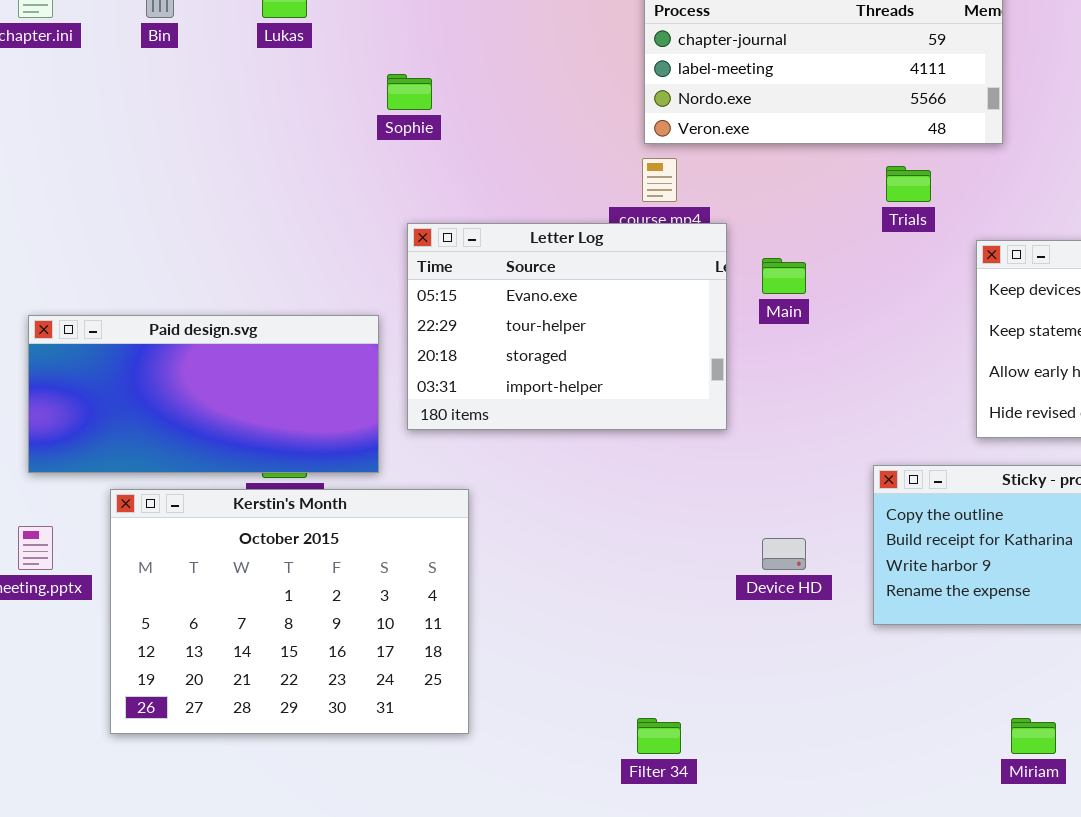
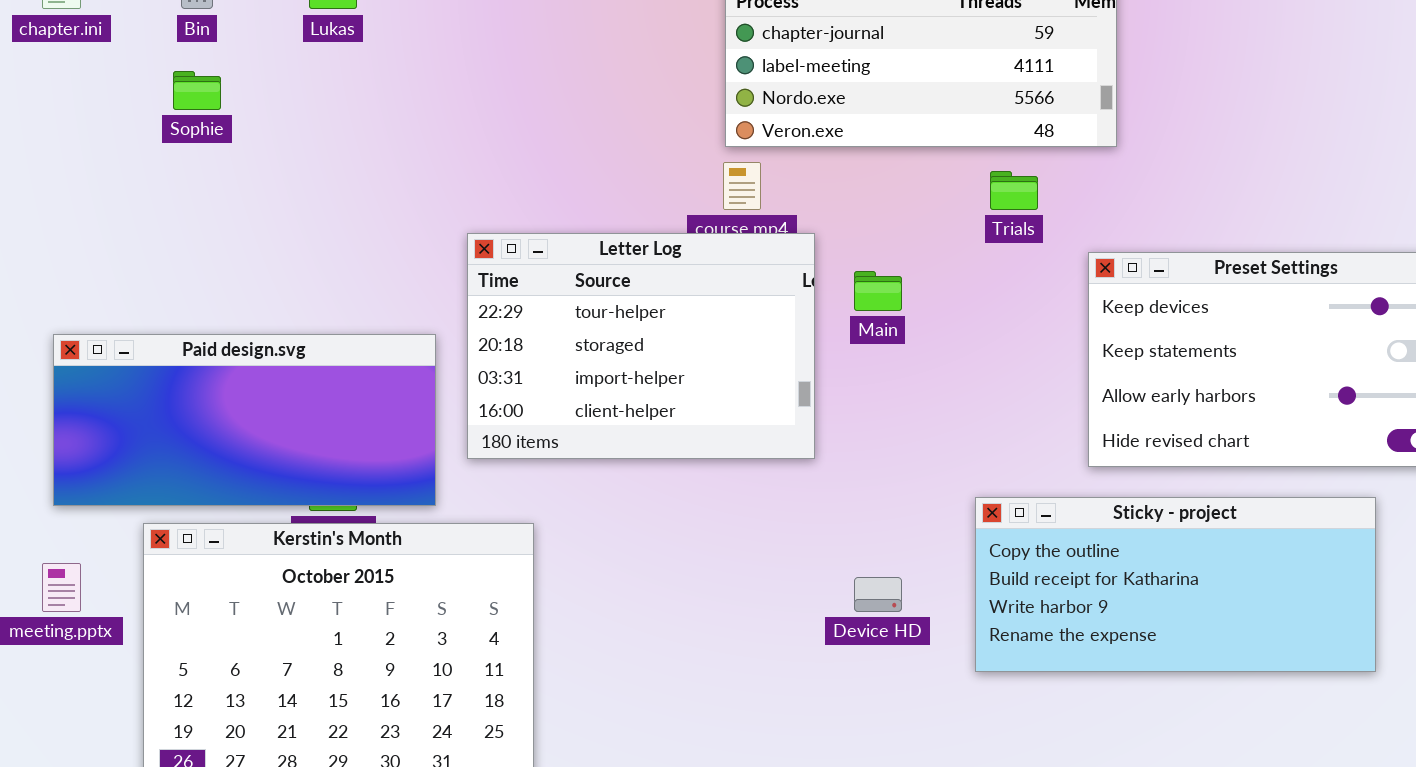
Sophie: [387,74,432,110] -> [173,71,221,110], moved
Letter Log: [407,223,727,430] -> [467,233,815,459], scrolled down 1 row

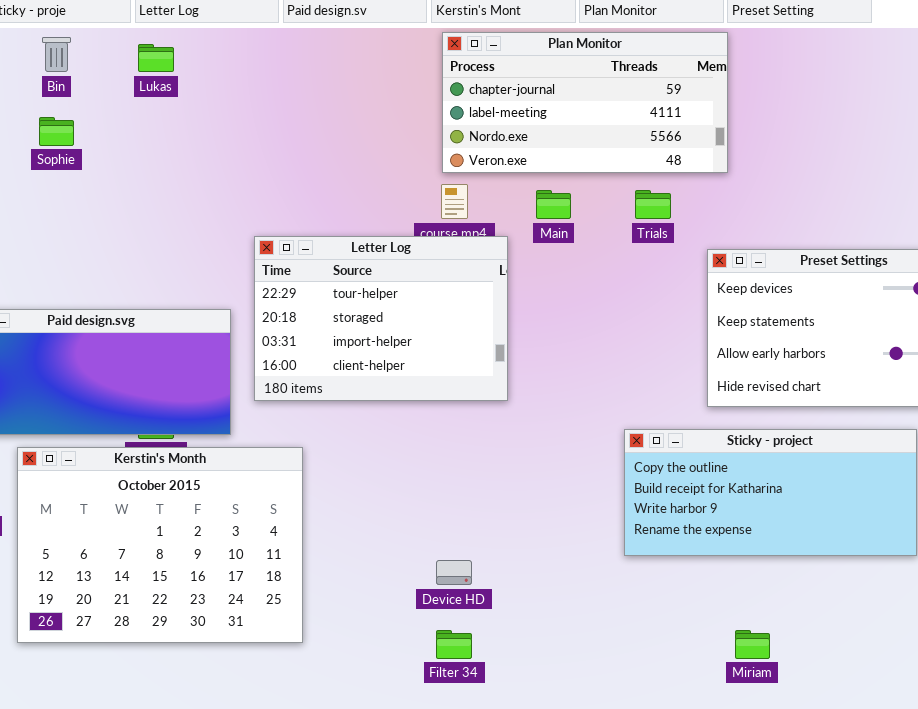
Main: [854,271,902,311] -> [536,190,571,219], moved
Device HD: [854,577,902,612] -> [436,560,472,585], moved

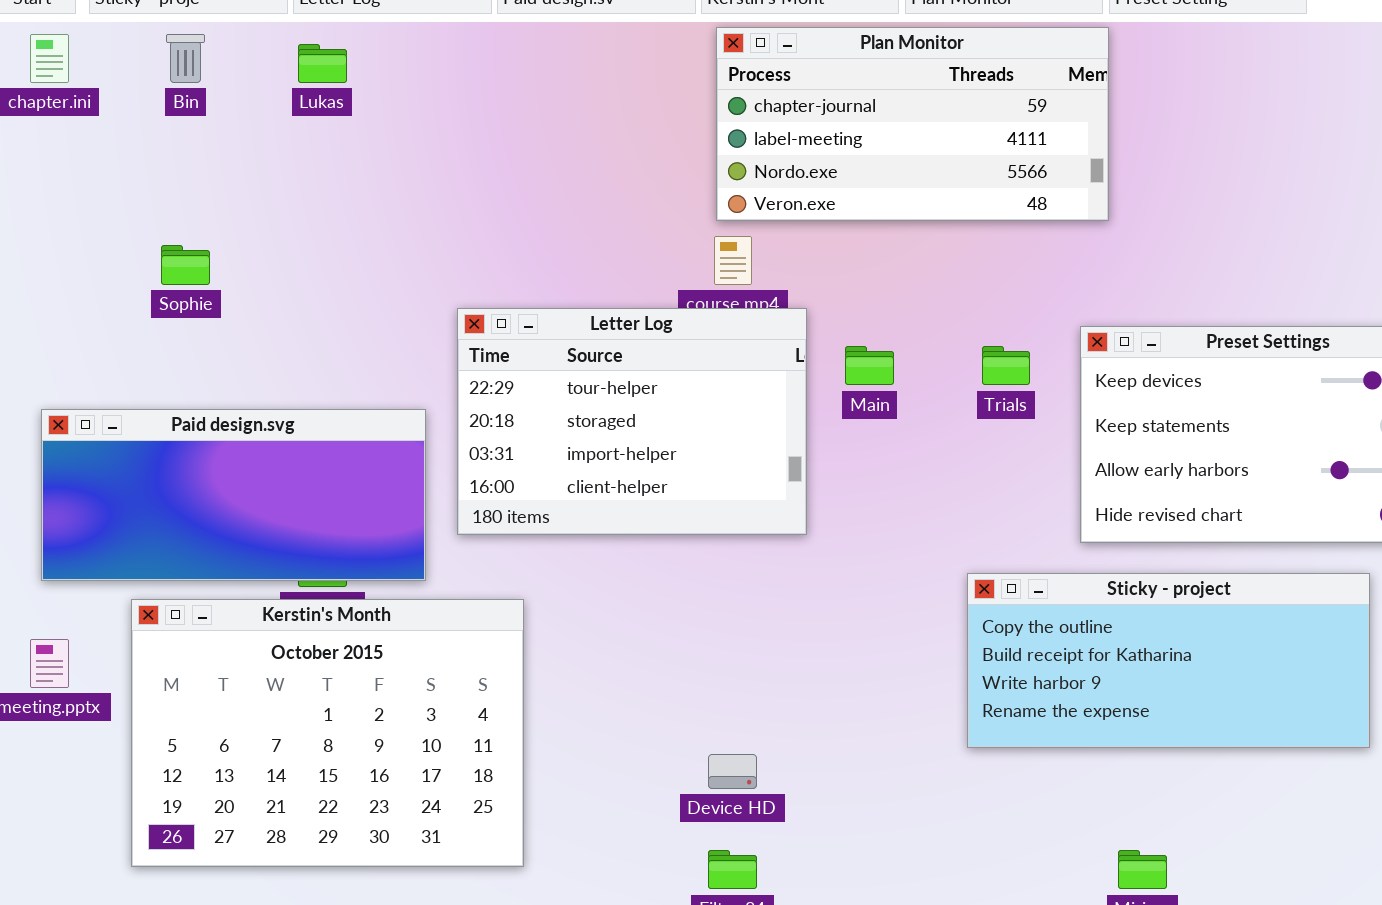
Sophie: [39,117,74,146] -> [161,245,210,285], moved
Main: [536,190,571,219] -> [845,346,894,385], moved
Trials: [635,190,671,219] -> [982,346,1030,385], moved

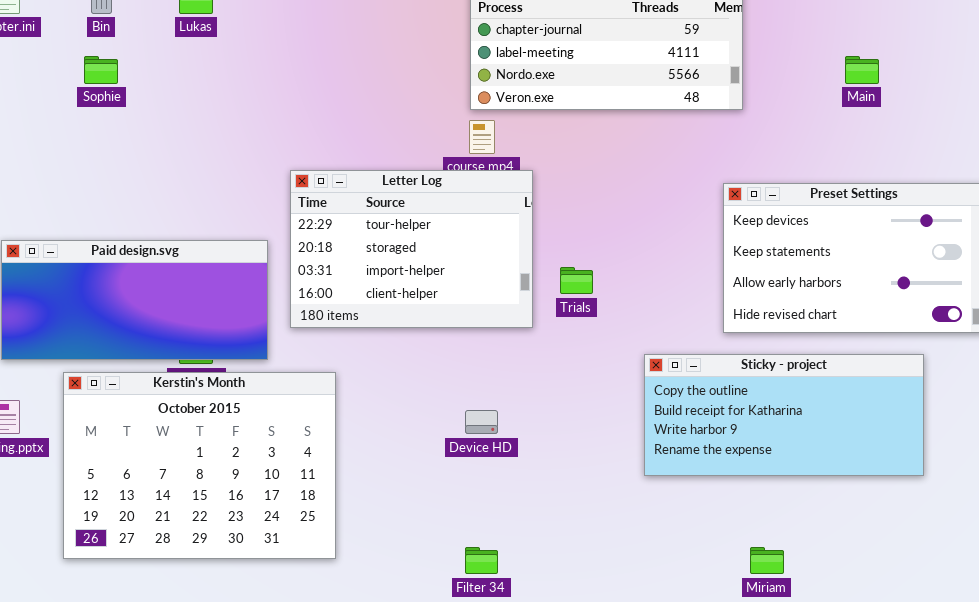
Sophie: [161,245,210,285] -> [84,56,118,84], moved
Main: [845,346,894,385] -> [845,56,879,84], moved
Trials: [982,346,1030,385] -> [560,267,593,294], moved
Device HD: [708,754,757,789] -> [465,410,498,434], moved

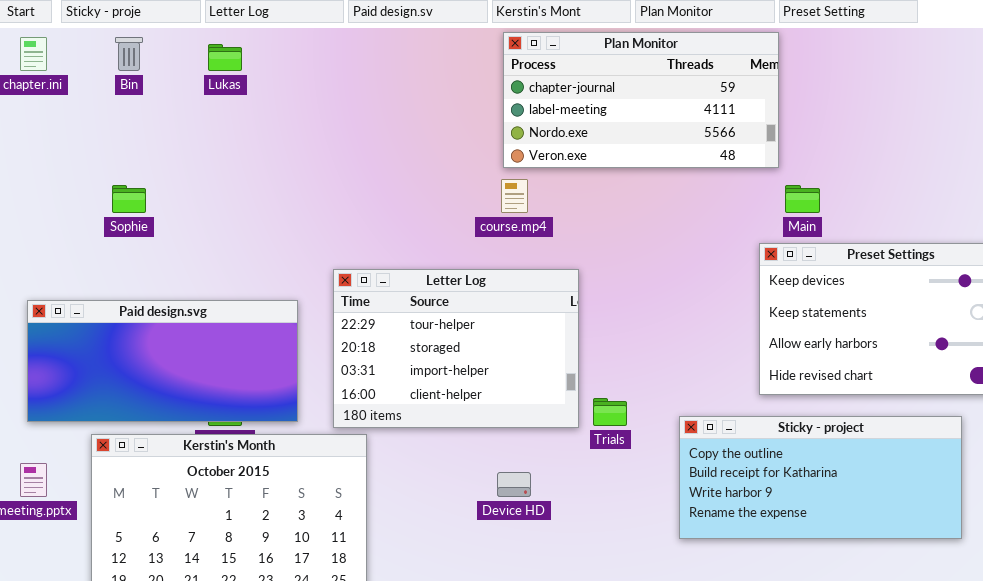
Sophie: [84,56,118,84] -> [112,185,146,213], moved
Main: [845,56,879,84] -> [785,185,820,213], moved
Letter Log: [290,170,533,328] -> [333,269,579,428], moved
Trials: [560,267,593,294] -> [593,398,627,426], moved

